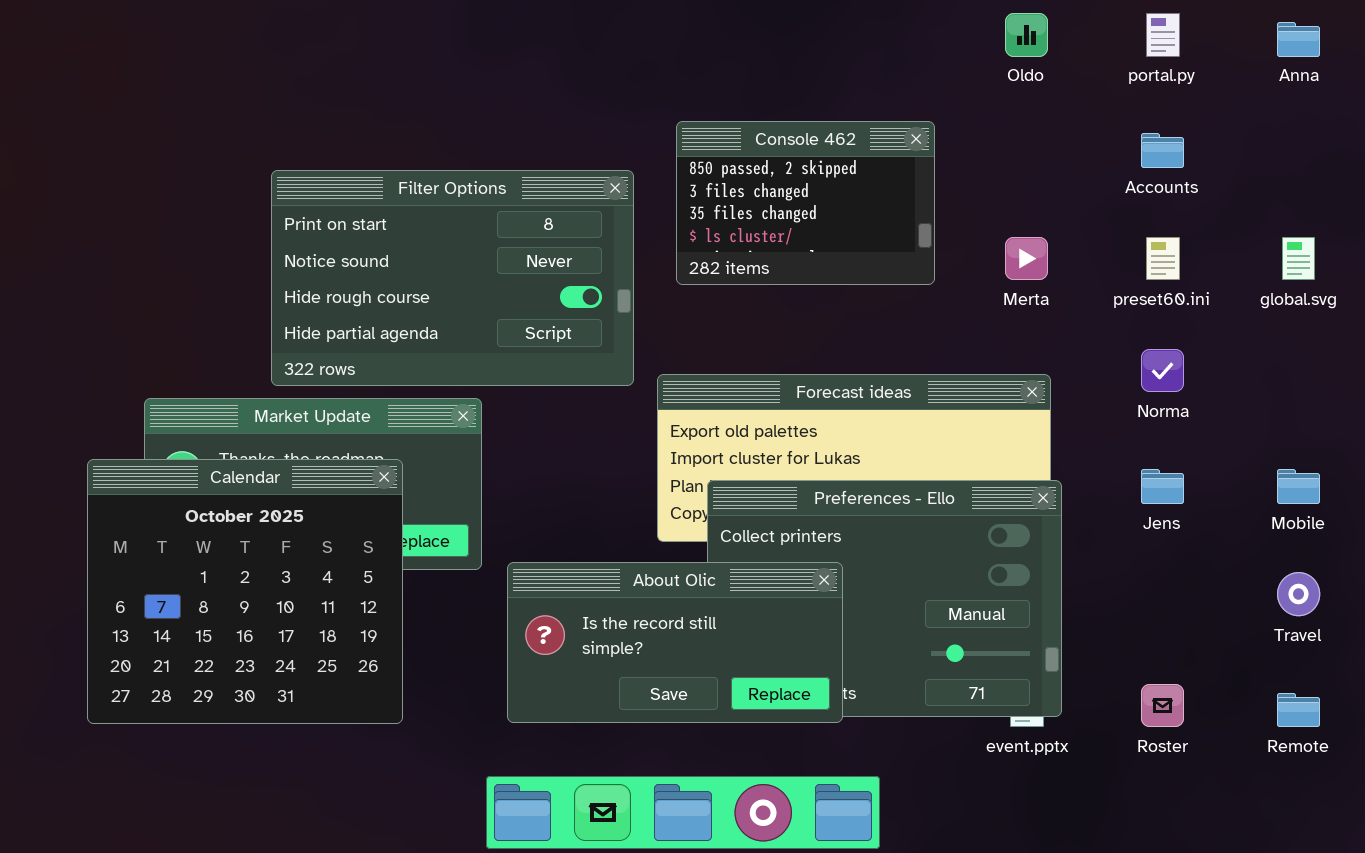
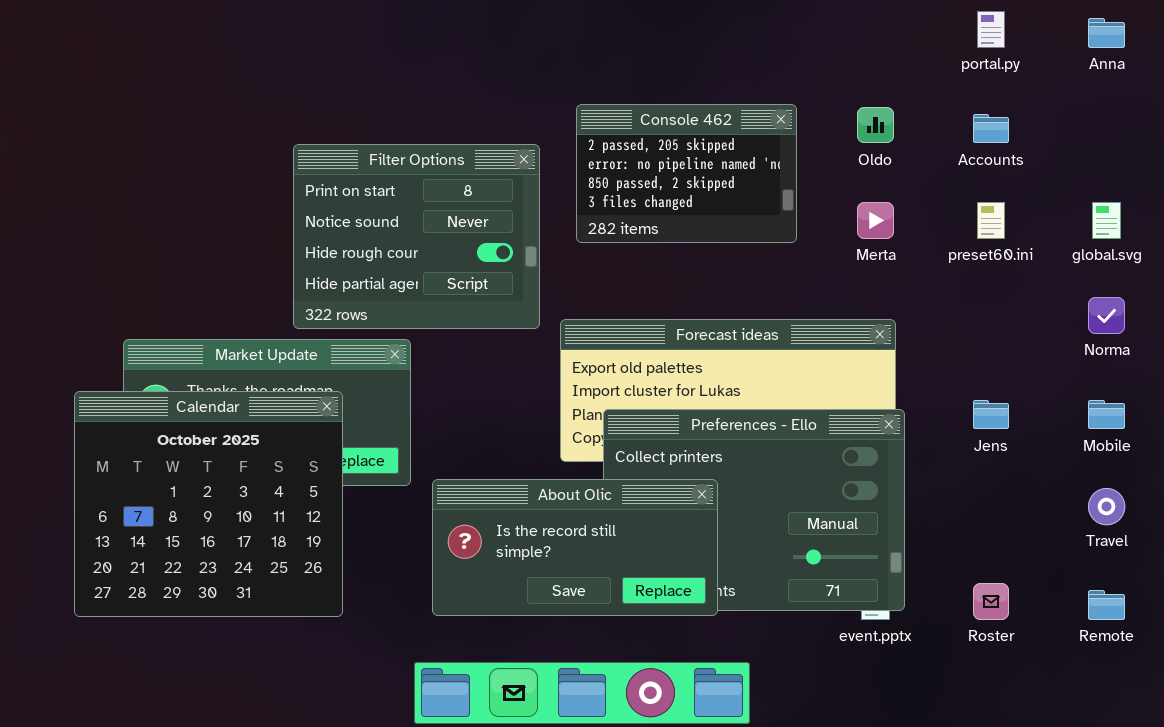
Oldo: [1005,13,1048,57] -> [857,107,894,143], moved
Console 462: [676,121,935,285] -> [576,104,797,243], scrolled up 2 rows
Filter Options: [271,170,634,386] -> [293,144,540,329], resized
Norma: [1141,349,1184,392] -> [1088,297,1125,334], moved

